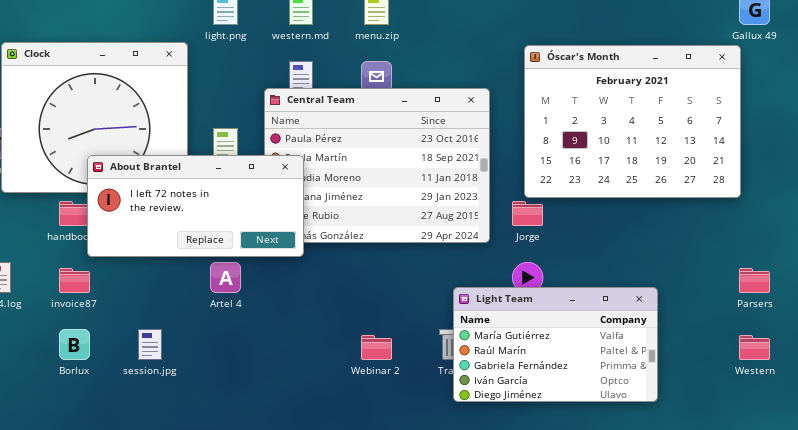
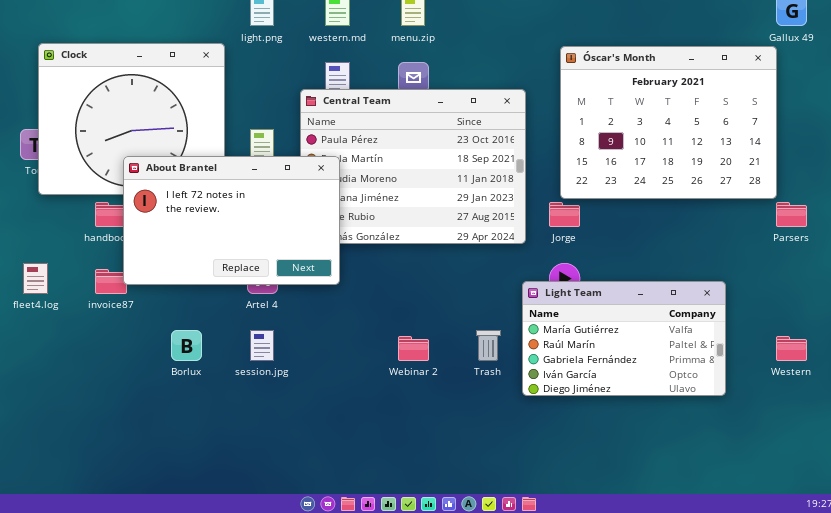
About Brantel: [87,155,304,257] -> [123,156,340,285], resized
Parsers: [739,268,770,293] -> [776,202,807,227], moved
Light Team: [453,287,658,402] -> [522,281,726,396], moved
Borlux: [59,329,90,360] -> [171,330,202,361], moved
session.jpg: [138,329,162,360] -> [250,330,274,361], moved

